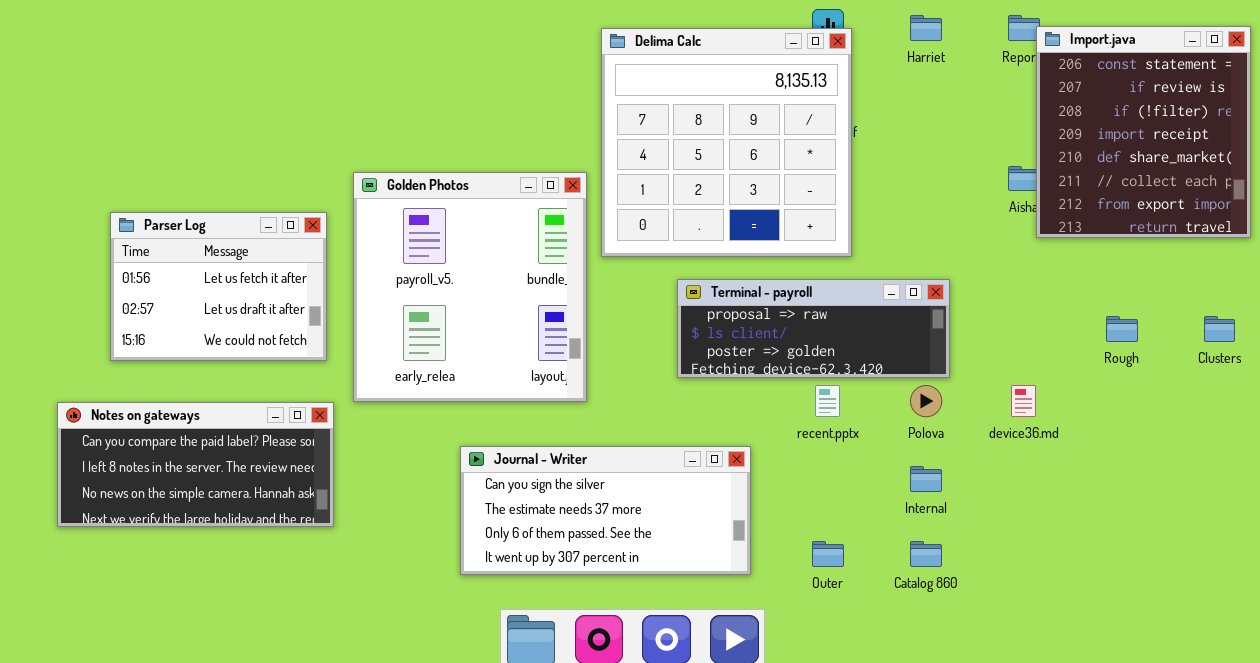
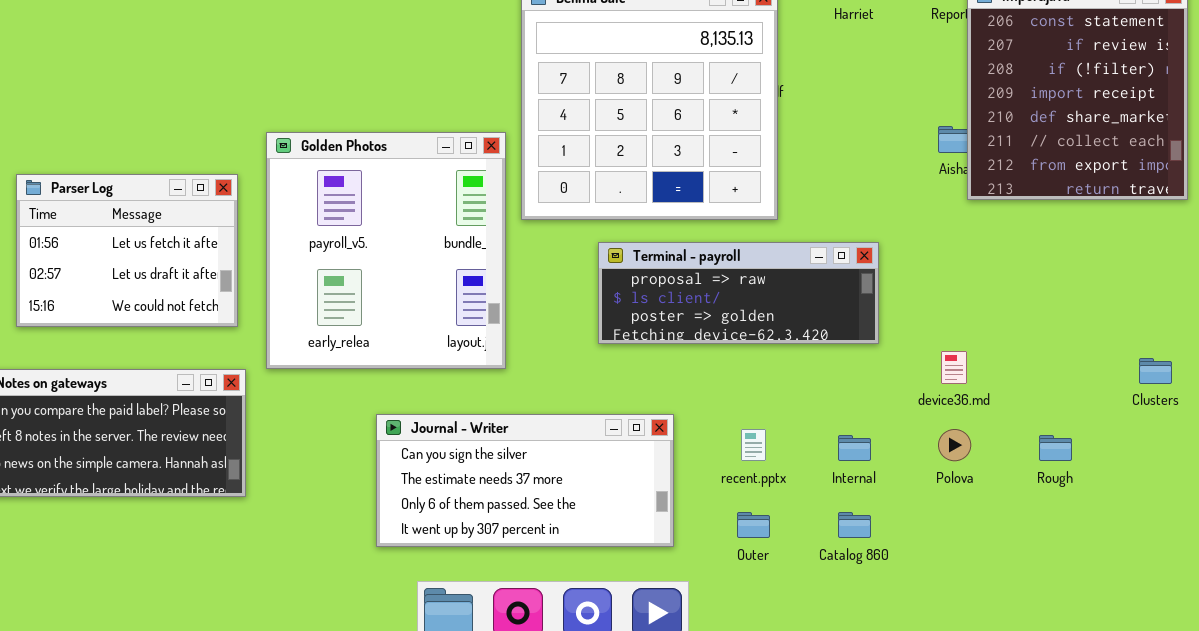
Rough: [1106,316,1138,342] -> [1039,435,1072,461], moved
Clusters: [1204,316,1235,342] -> [1139,358,1172,384], moved
recent.pptx: [815,385,840,417] -> [741,429,766,461], moved
Polova: [910,385,942,417] -> [938,429,971,461], moved

